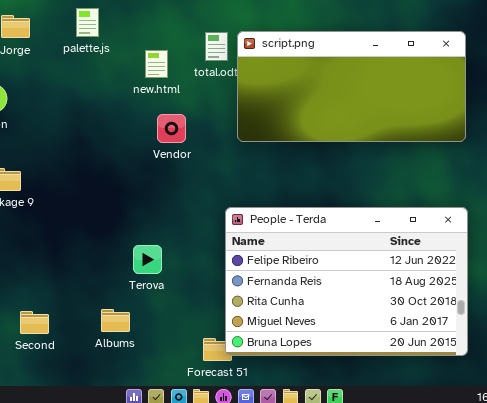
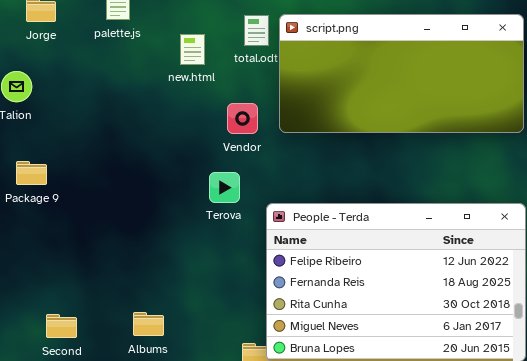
Vendor: [157,114,186,143] -> [227,103,258,134], moved
Terova: [133,245,162,274] -> [209,172,240,203], moved

